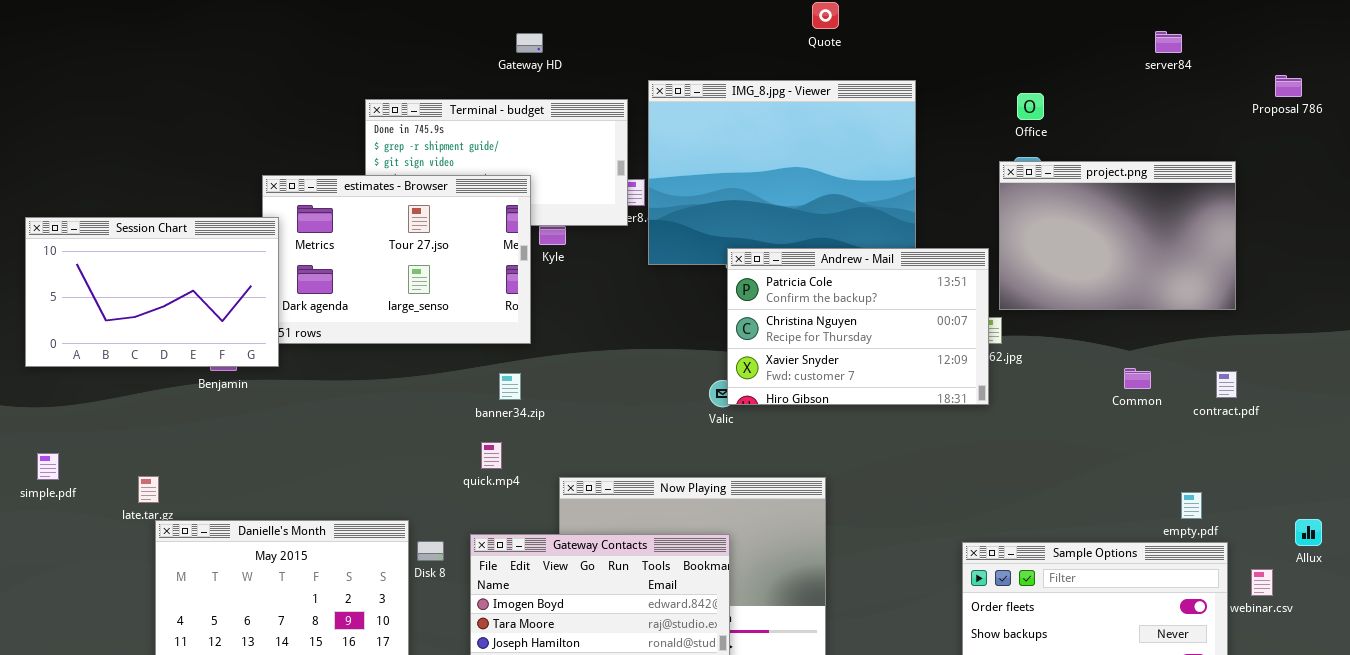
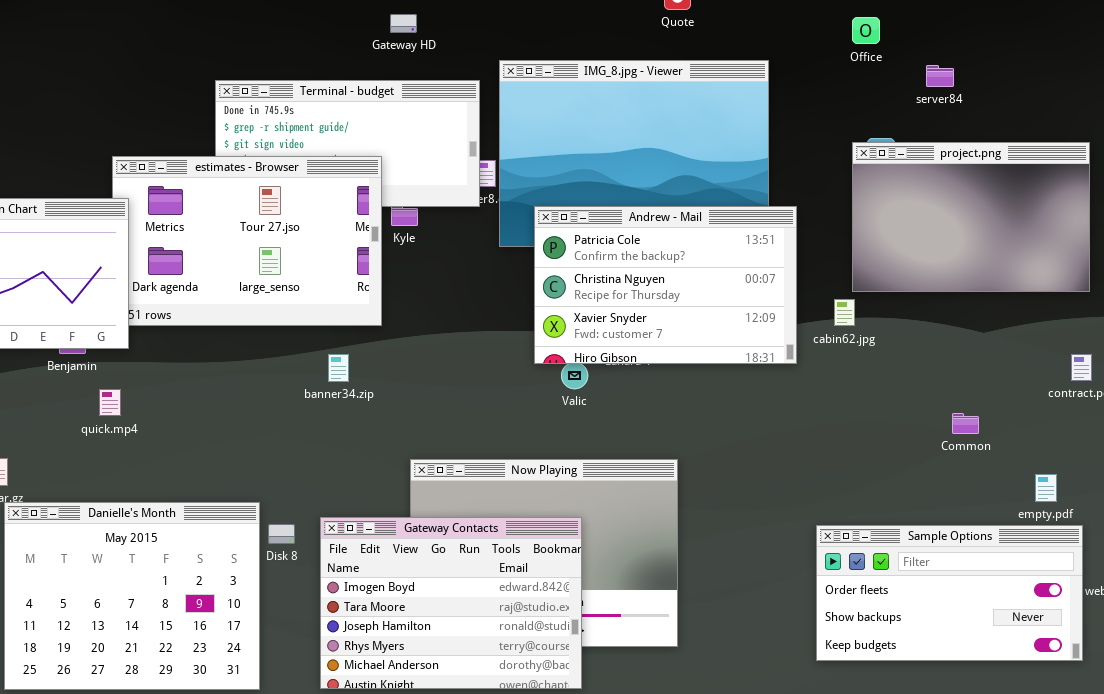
server84: [1155,31,1182,53] -> [926,65,954,87], moved
Gateway HD: [516,33,543,53] -> [390,14,417,33], moved
Office: [1017,93,1044,120] -> [852,17,880,44], moved
Andrew - Mail: [727,248,989,405] -> [534,206,797,364], moved
Common: [1124,368,1151,389] -> [952,413,979,434], moved
banner34.zip: [499,373,521,400] -> [328,354,349,382], moved
quick.mp4: [481,442,502,469] -> [99,389,121,416], moved

